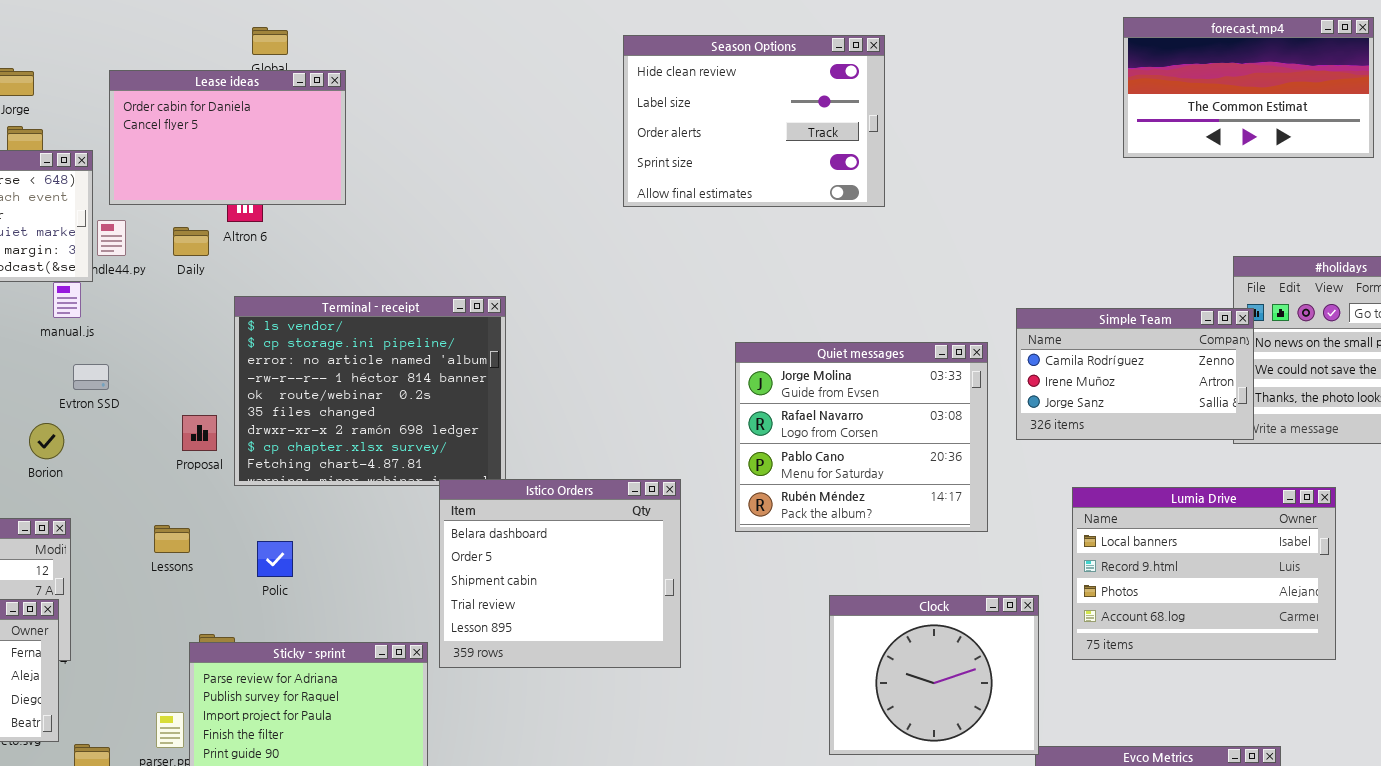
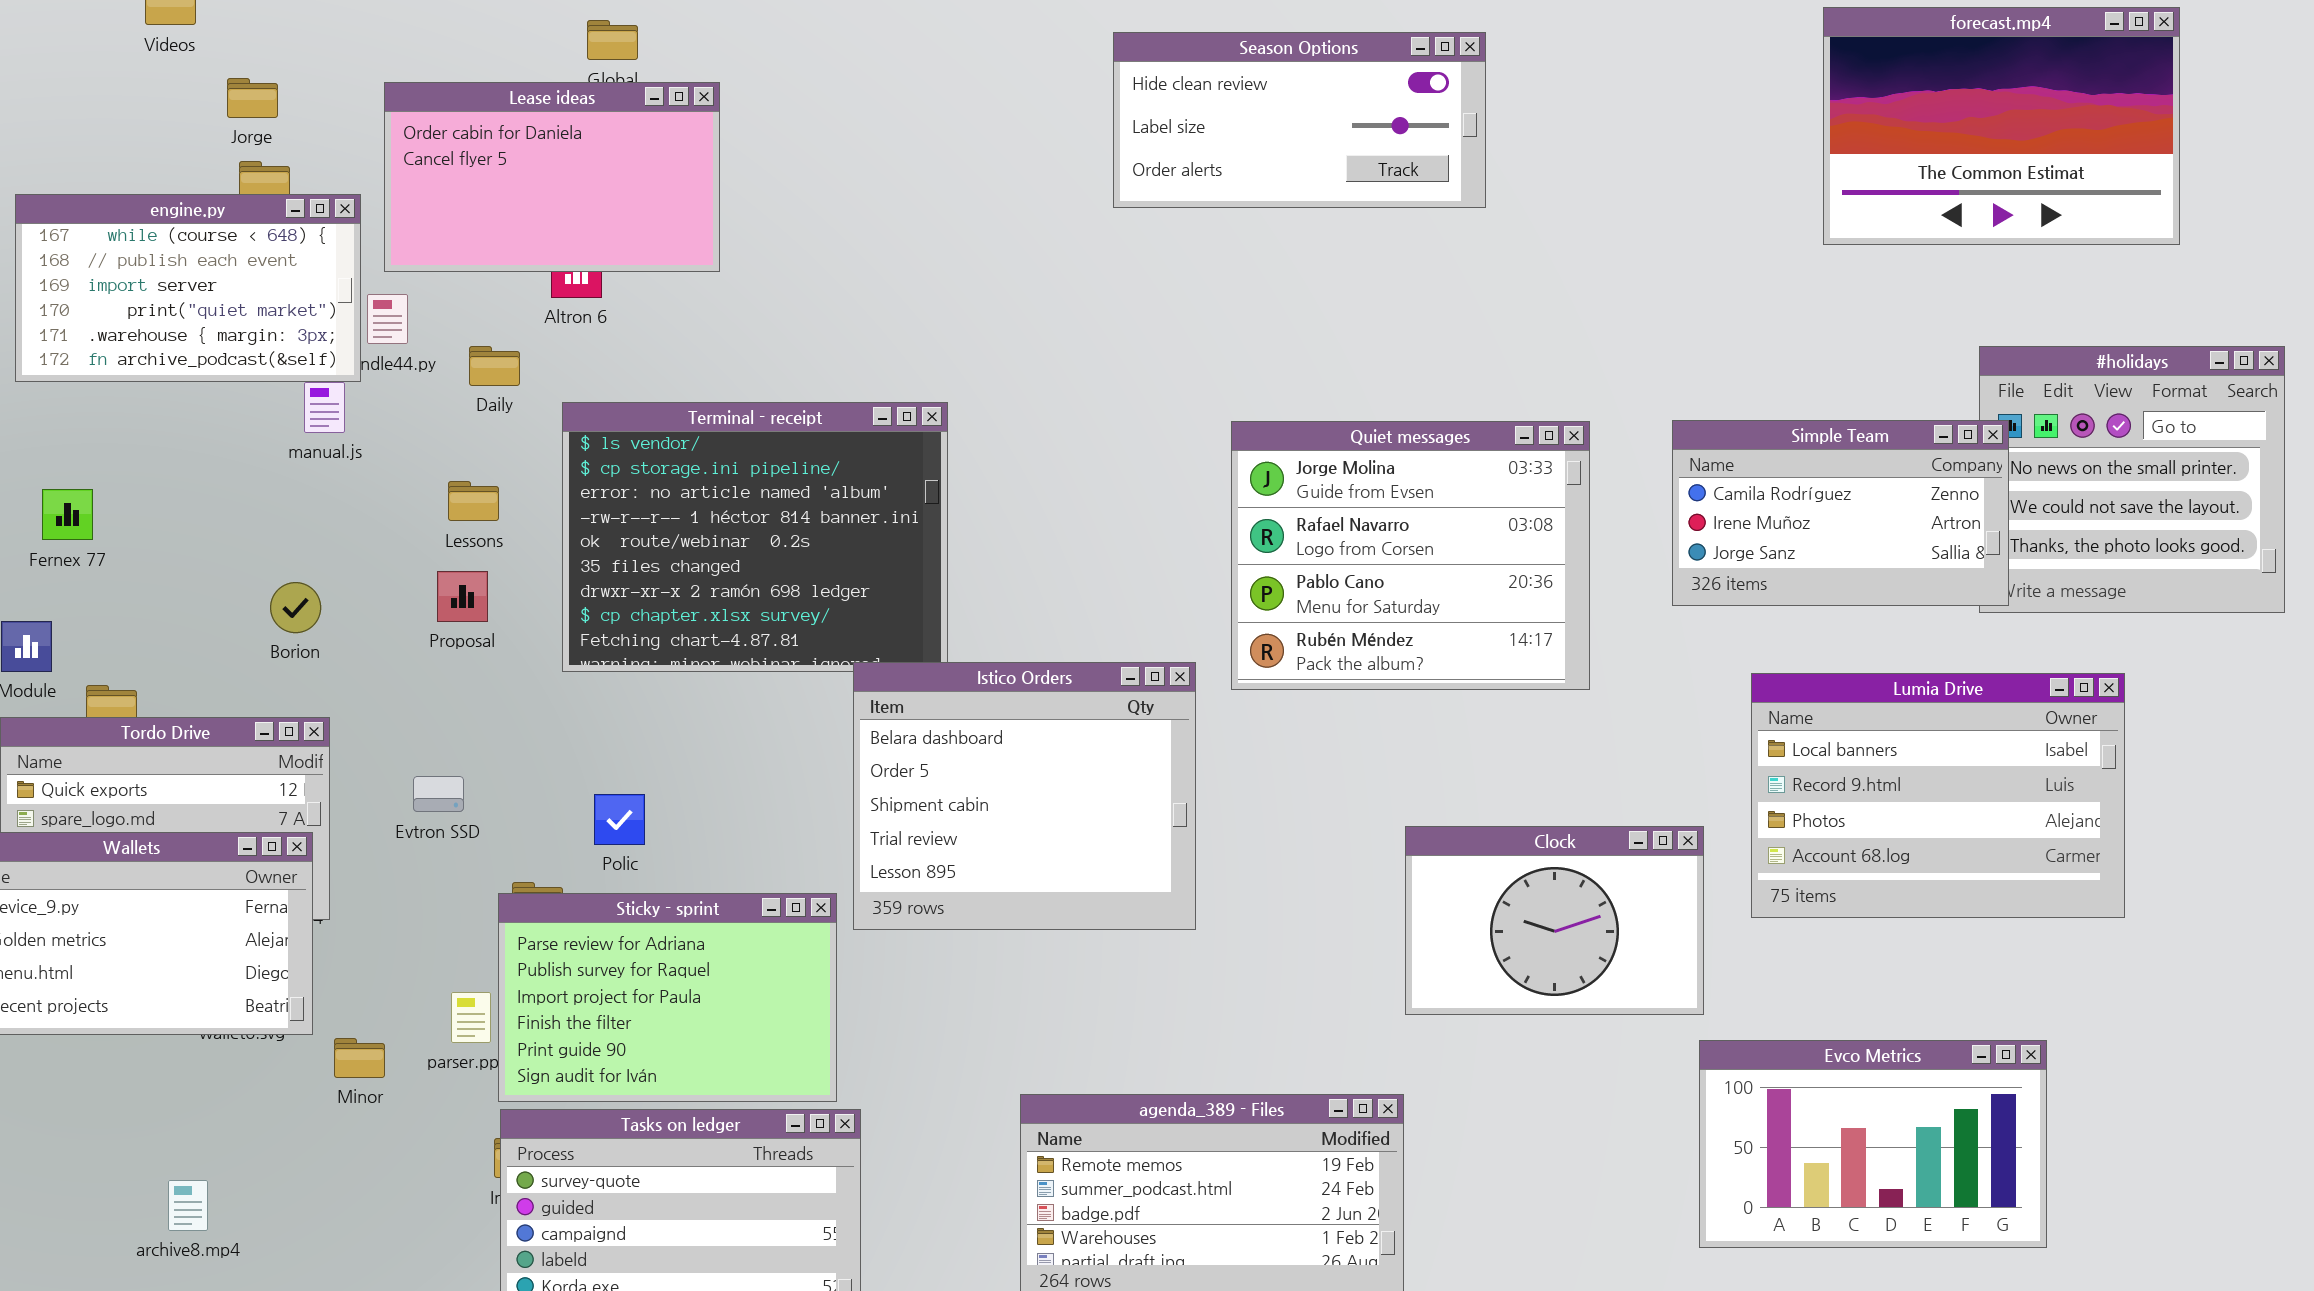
forecast.mp4: [1123,17,1374,158] -> [1823,7,2180,245], resized
Season Options: [623,35,885,207] -> [1113,32,1486,208], resized
Daily: [173,227,209,256] -> [469,346,520,386], moved
Quiet messages: [735,342,988,532] -> [1231,421,1590,690], moved
Evtron SSD: [73,364,109,390] -> [413,776,464,812], moved
Proposal: [182,415,217,451] -> [437,571,488,622], moved
Lessons: [154,525,190,553] -> [448,481,499,521], moved
Polic: [257,541,293,577] -> [594,794,645,845], moved
Clock: [829,595,1039,755] -> [1405,826,1704,1015], resized

